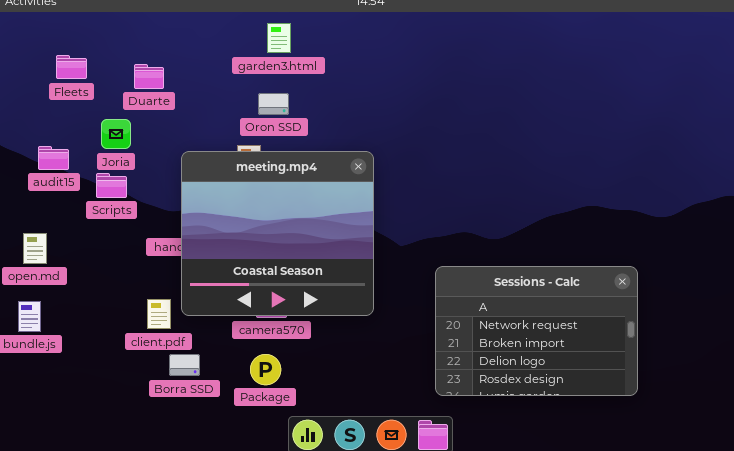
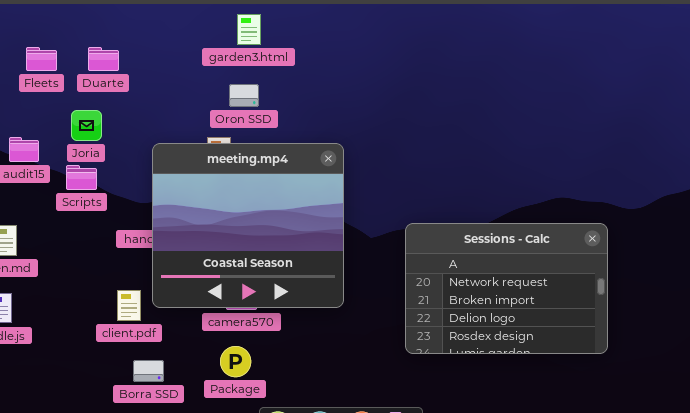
Duarte: [134,64,164,89] -> [88,47,119,71], moved
Sessions - Calc: [435,266,638,396] -> [405,223,608,354], moved
Borra SSD: [169,354,200,376] -> [133,360,164,382], moved

